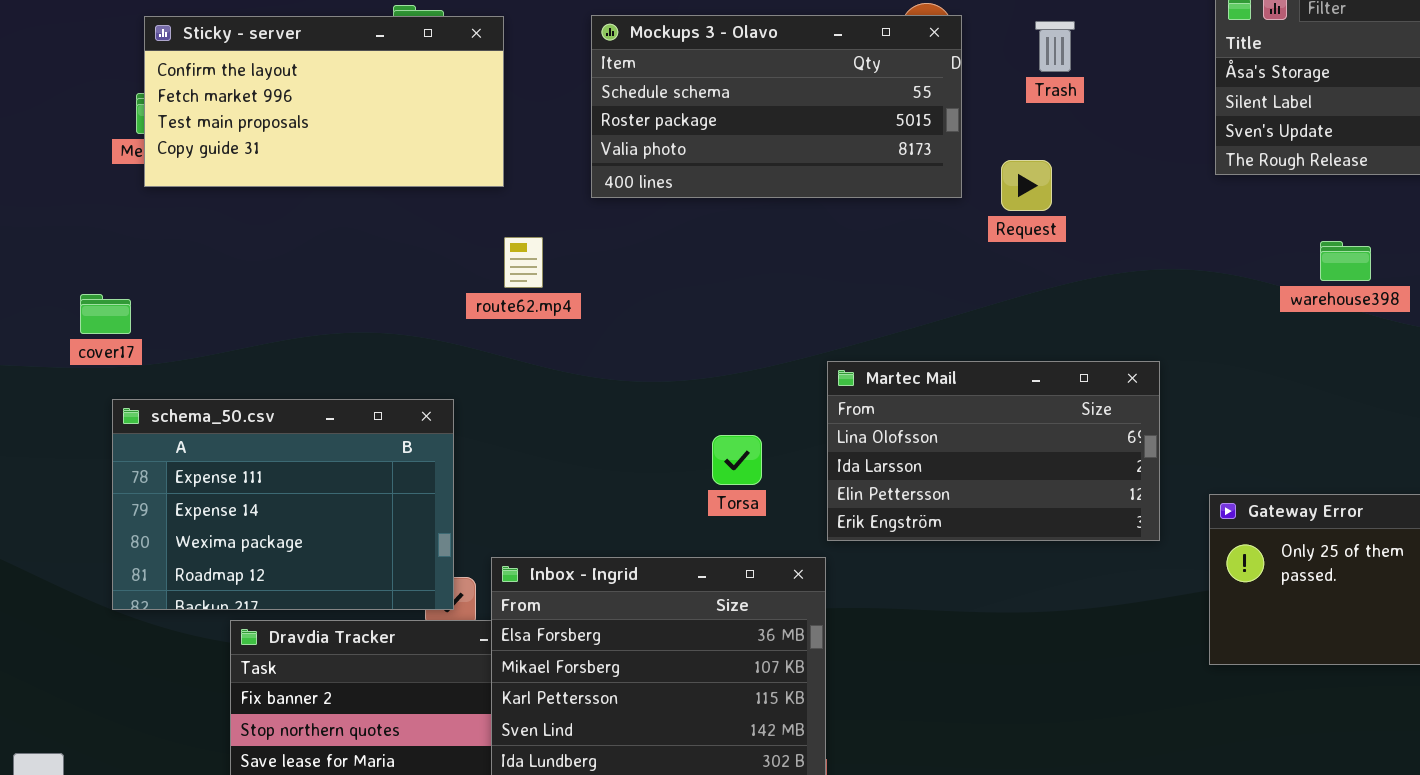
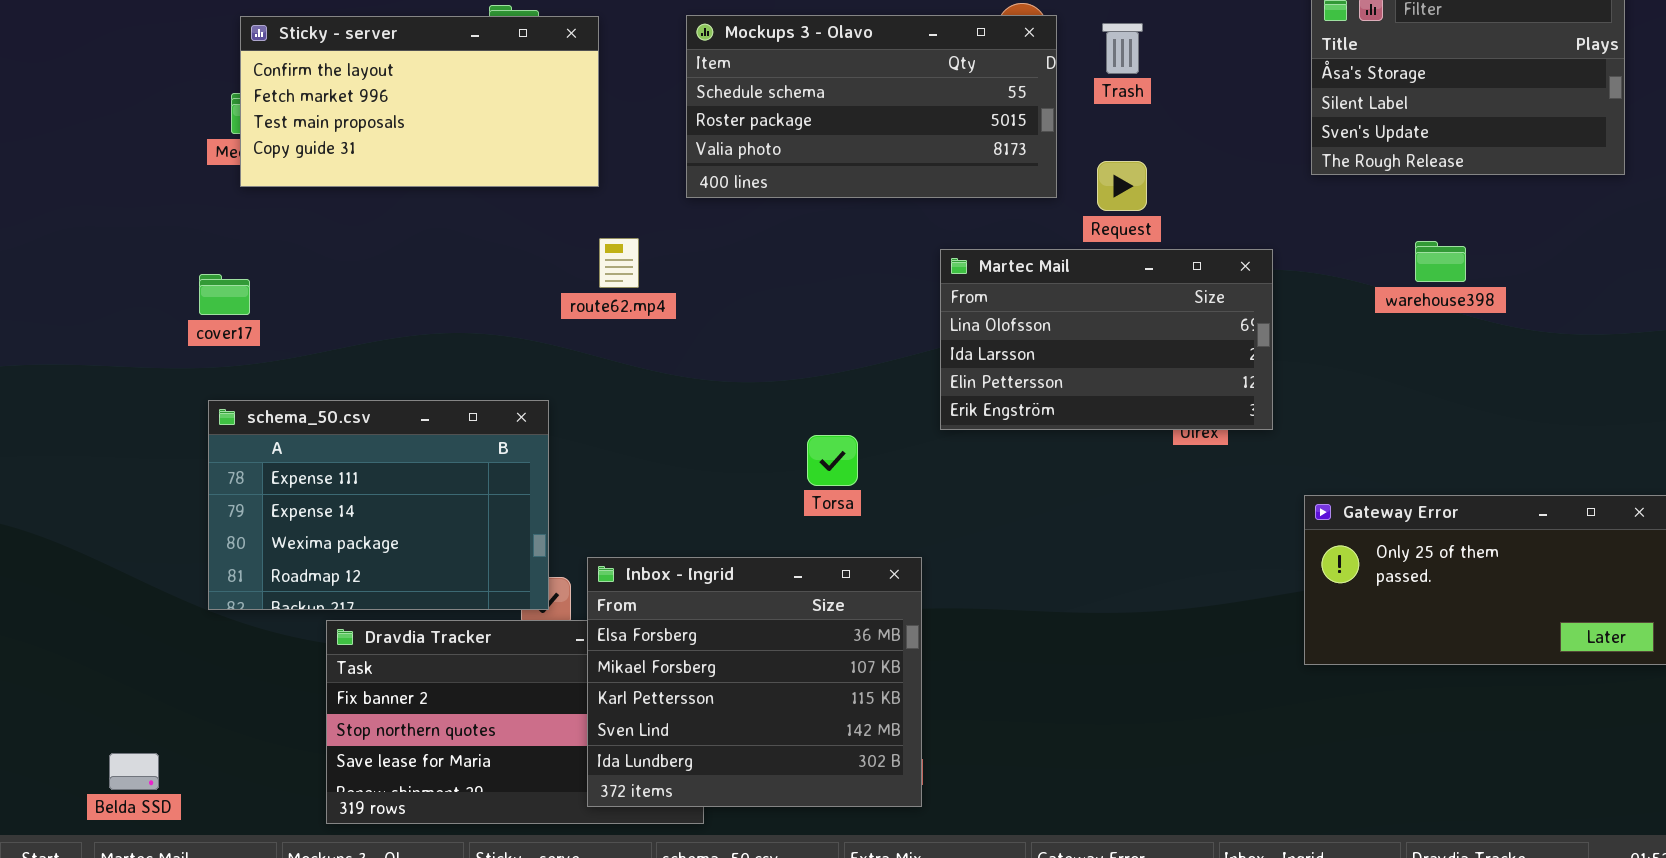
Trash: [1035,21,1075,72] -> [1102,23,1143,74], moved
cover17: [80,294,131,334] -> [199,274,250,315], moved
Martec Mail: [827,361,1160,541] -> [940,249,1273,430], moved

